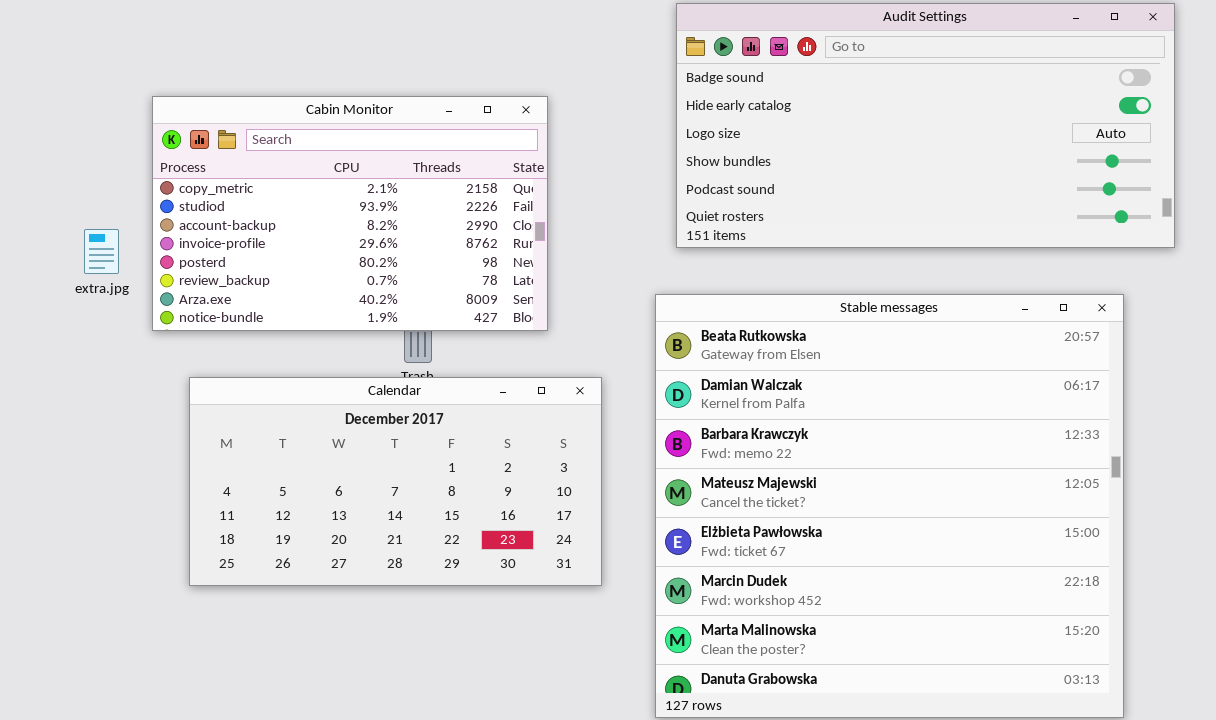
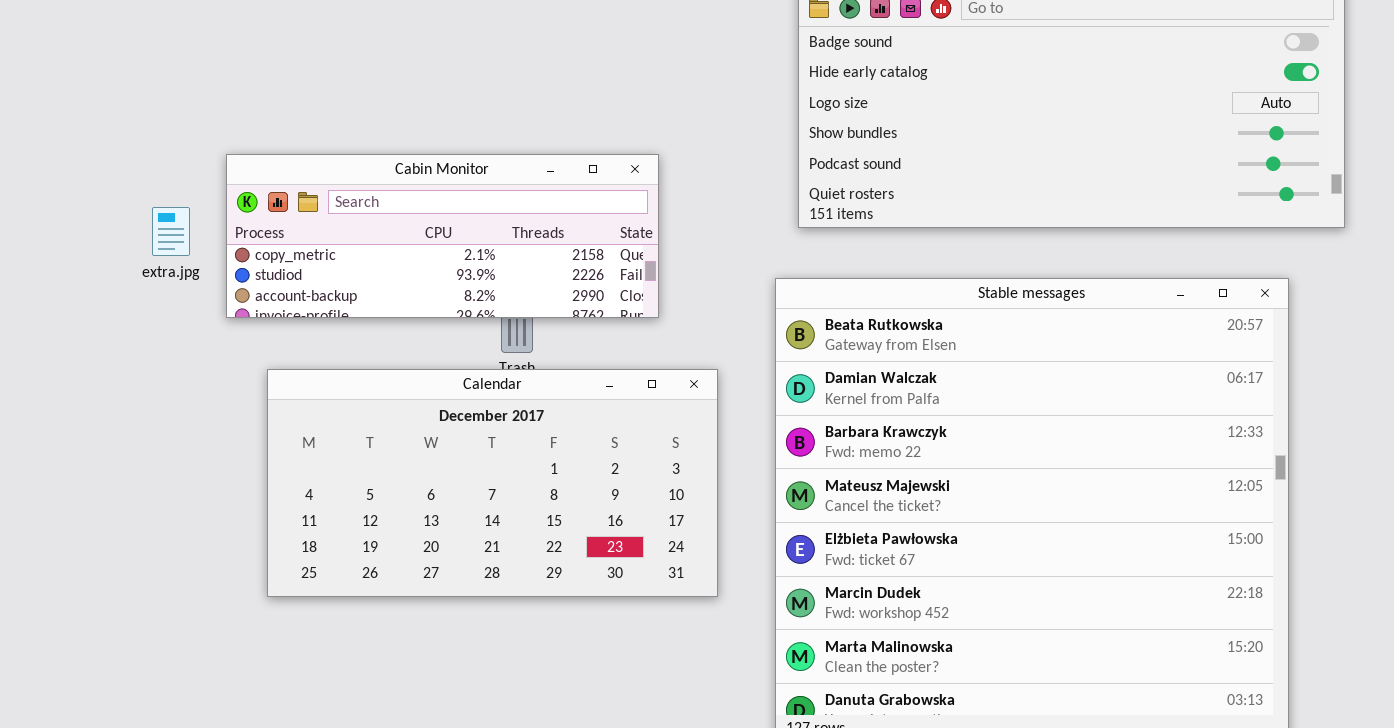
Cabin Monitor: [152,96,548,331] -> [226,154,659,318], resized

